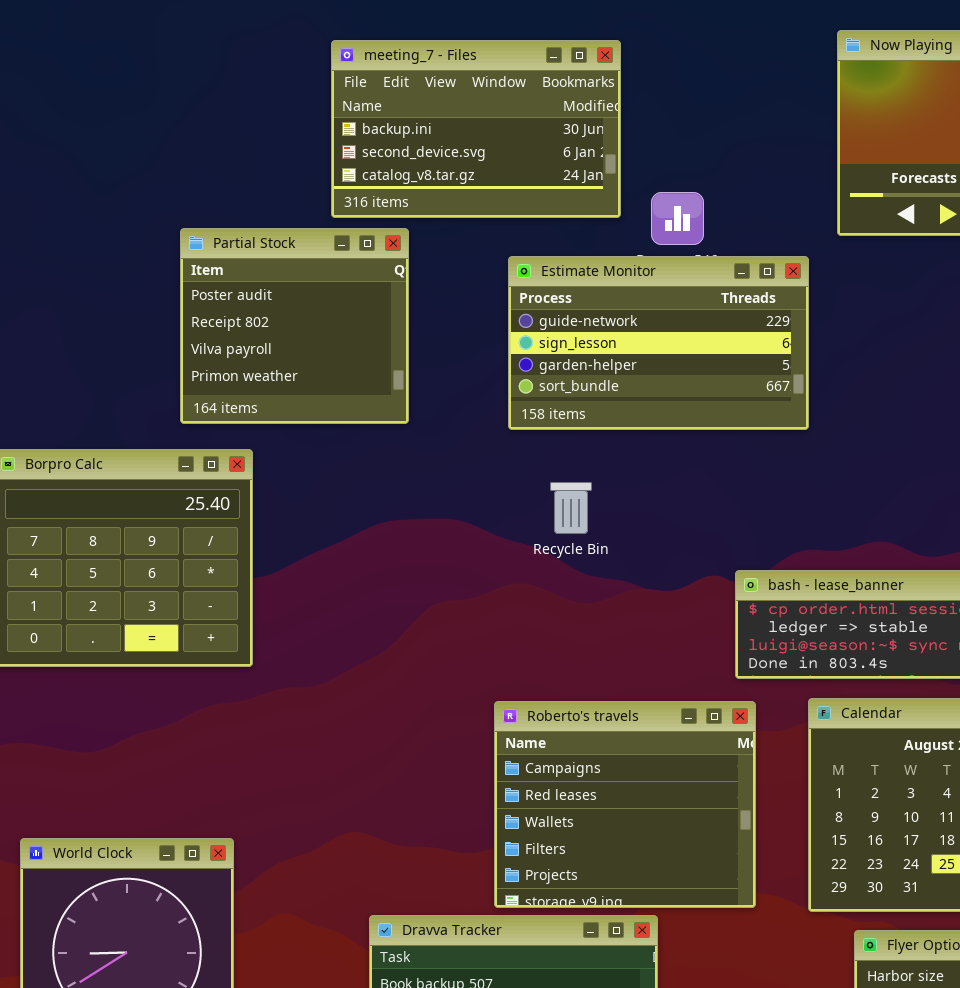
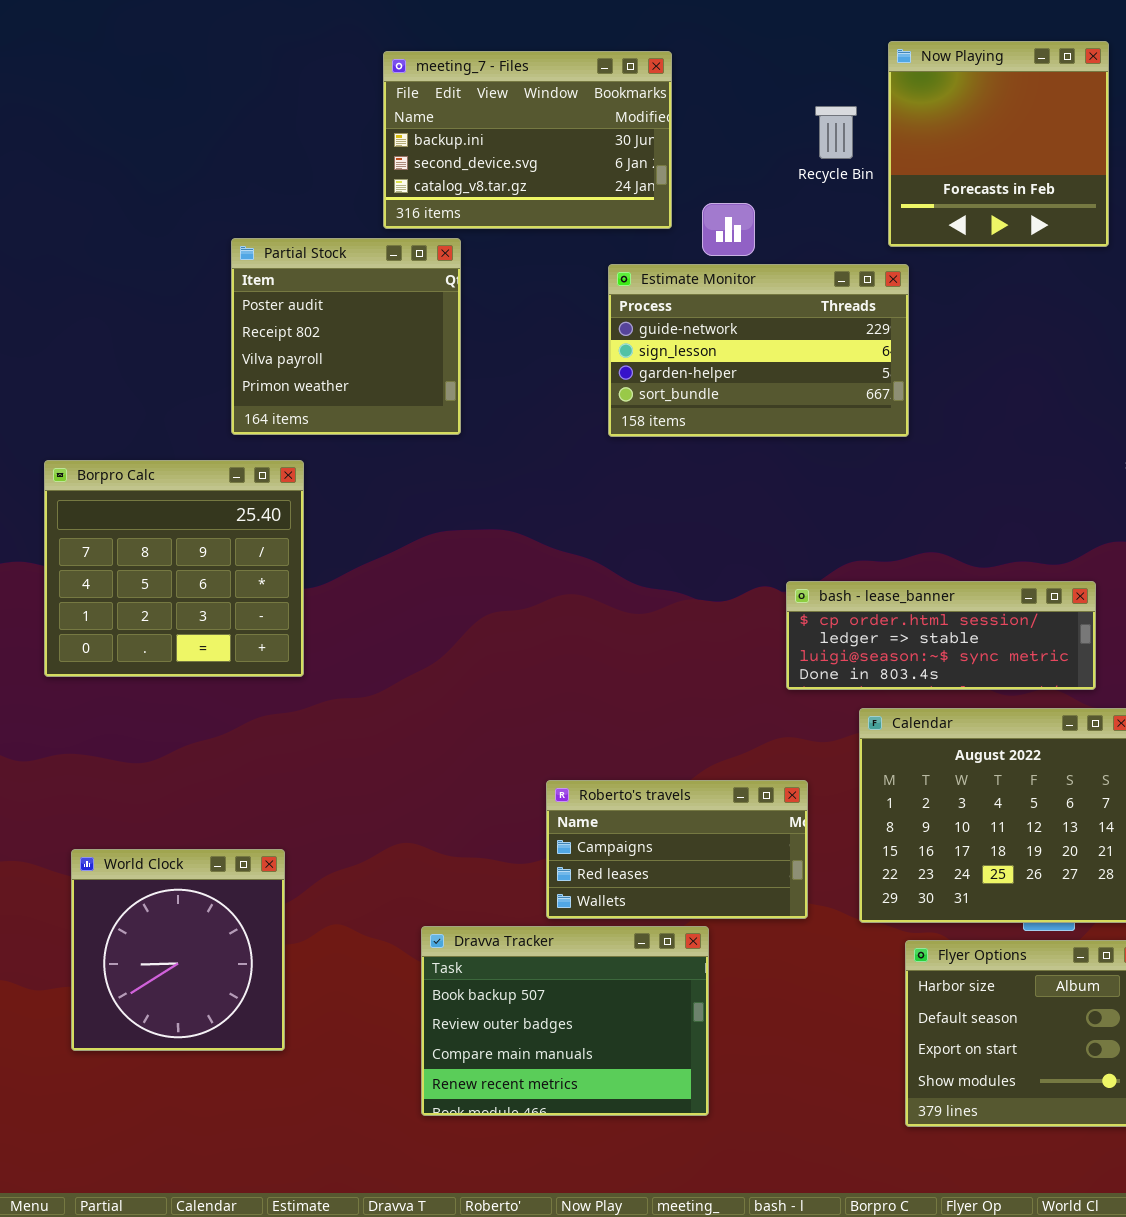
Estimate Monitor: [508,256,809,430] -> [608,264,909,437], moved
Recycle Bin: [550,482,592,534] -> [815,106,857,159], moved
Roberto's travels: [494,701,756,908] -> [546,780,808,919], resized

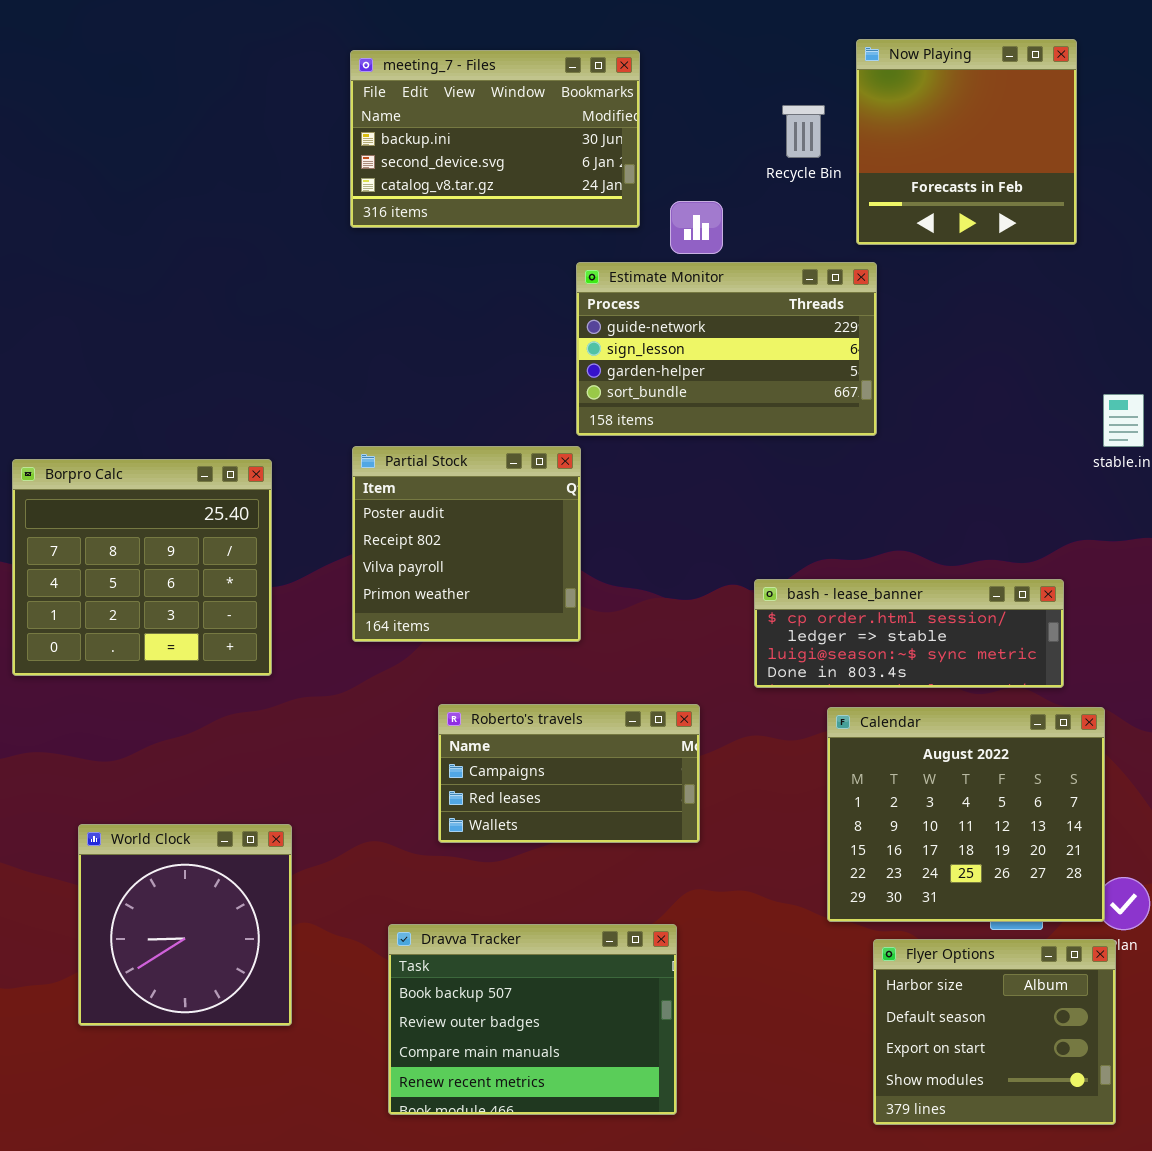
Partial Stock: [231,238,461,435] -> [352,446,581,642], moved
Roberto's travels: [546,780,808,919] -> [438,704,700,843], moved
World Clock: [71,849,285,1051] -> [78,824,292,1026], moved

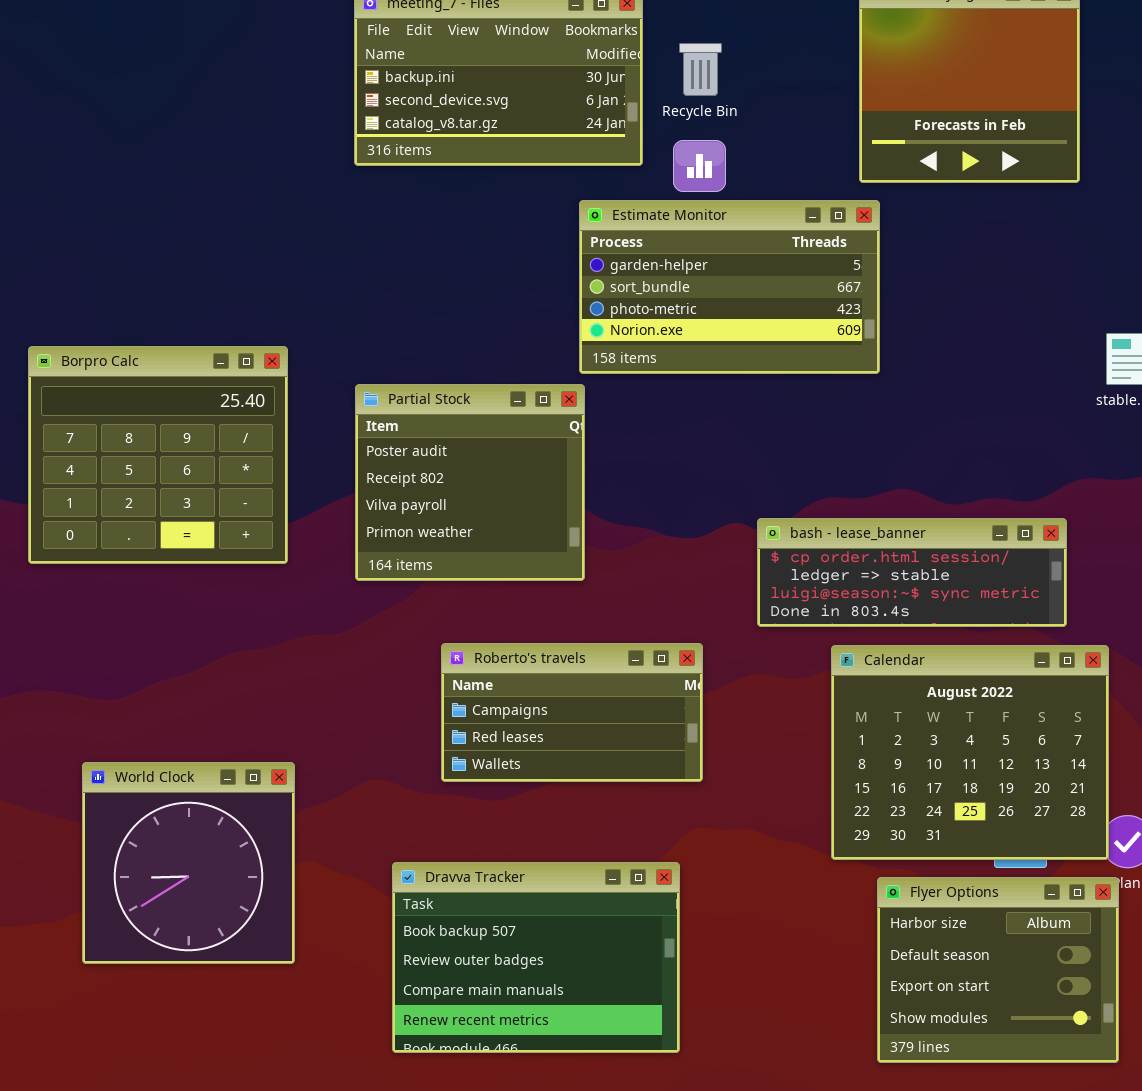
Recycle Bin: [782,105,825,158] -> [679,43,722,96], moved
Estimate Monitor: [576,262,877,436] -> [579,200,880,374], scrolled down 2 rows
Borpro Calc: [12,459,272,676] -> [28,346,288,564], moved

